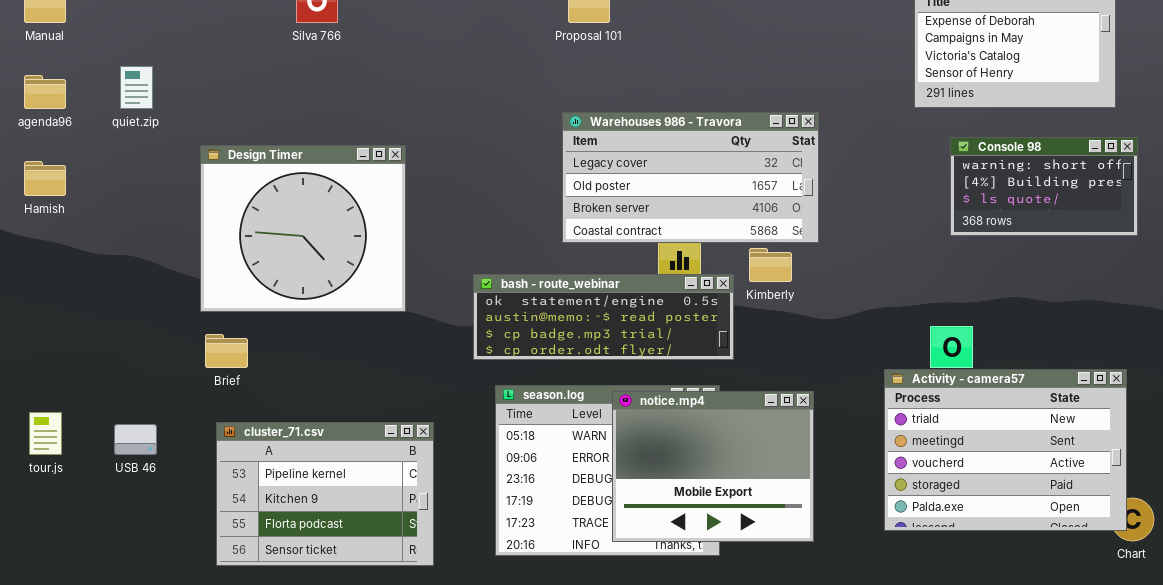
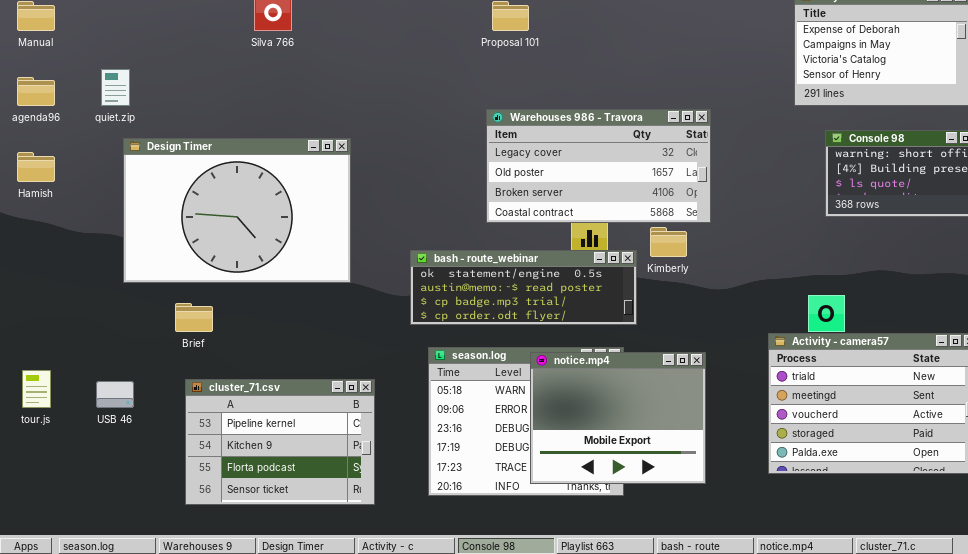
Design Timer: [200,145,406,312] -> [123,138,351,283], resized

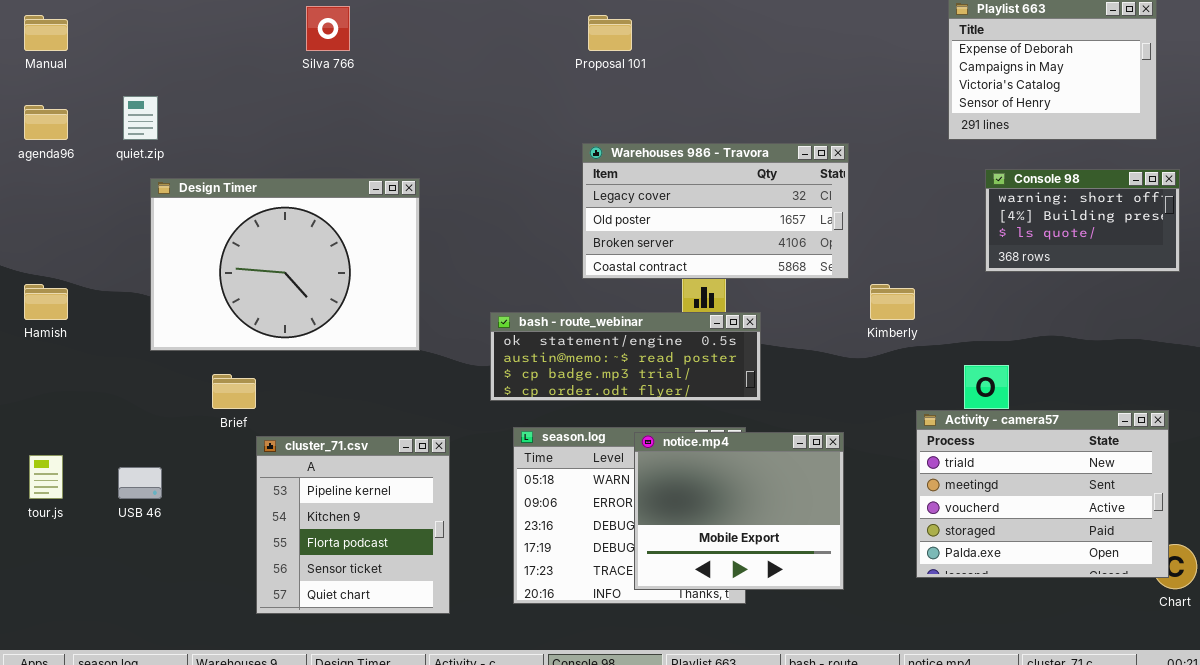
Hamish: [17,152,55,182] -> [24,284,68,320], moved
Kimberly: [650,227,687,257] -> [870,284,915,320], moved
cluster_71.csv: [185,379,375,505] -> [256,436,450,614], resized

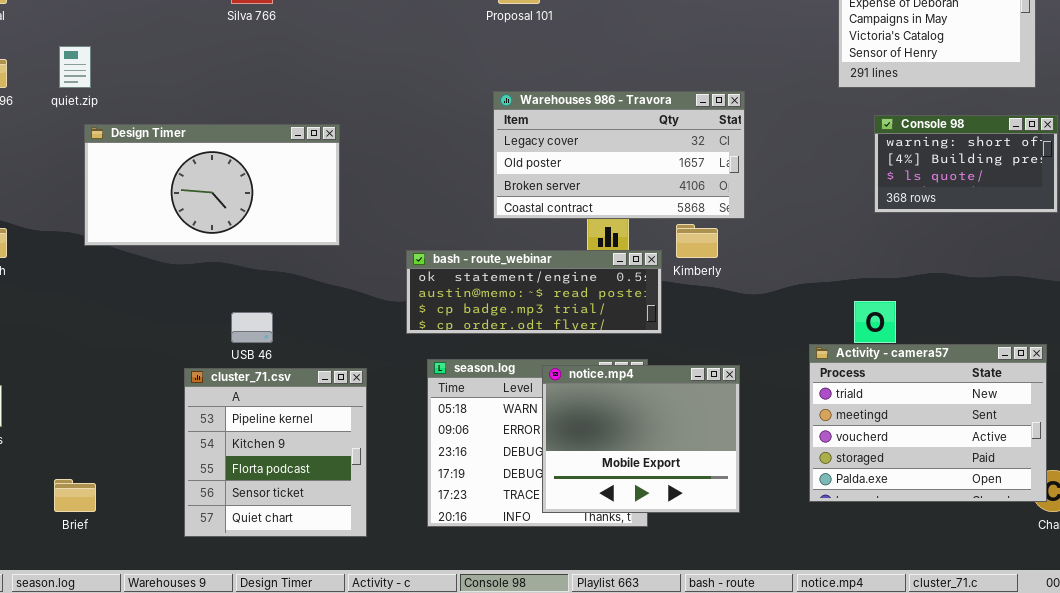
Design Timer: [150,178,420,351] -> [84,124,340,246], resized
Kimberly: [870,284,915,320] -> [676,224,718,258], moved
Brief: [212,374,256,409] -> [54,479,96,512], moved
USB 46: [118,467,162,499] -> [231,312,273,343], moved

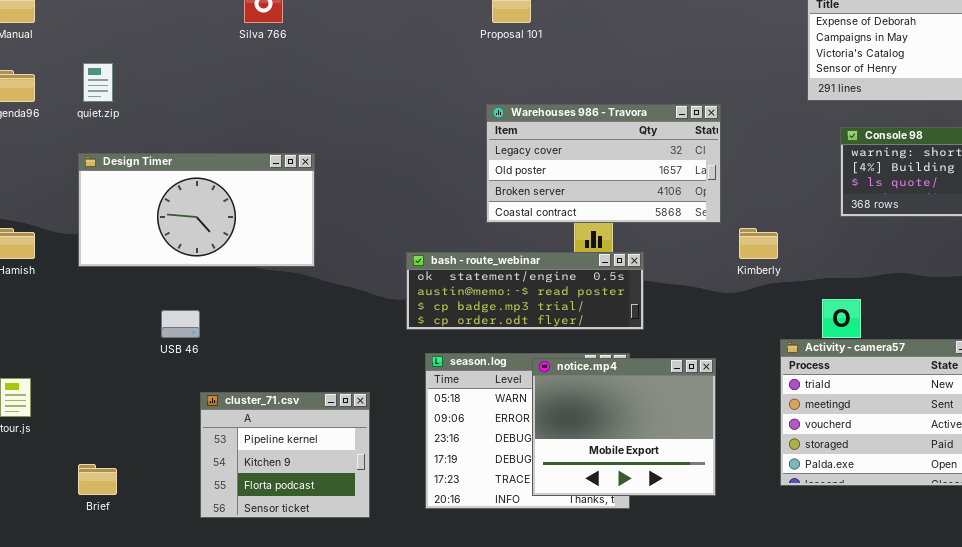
Design Timer: [84,124,340,246] -> [78,153,315,267], moved
Kimberly: [676,224,718,258] -> [739,228,778,259], moved
USB 46: [231,312,273,343] -> [161,310,200,338], moved
cluster_71.csv: [184,368,367,537] -> [200,392,370,518], resized

